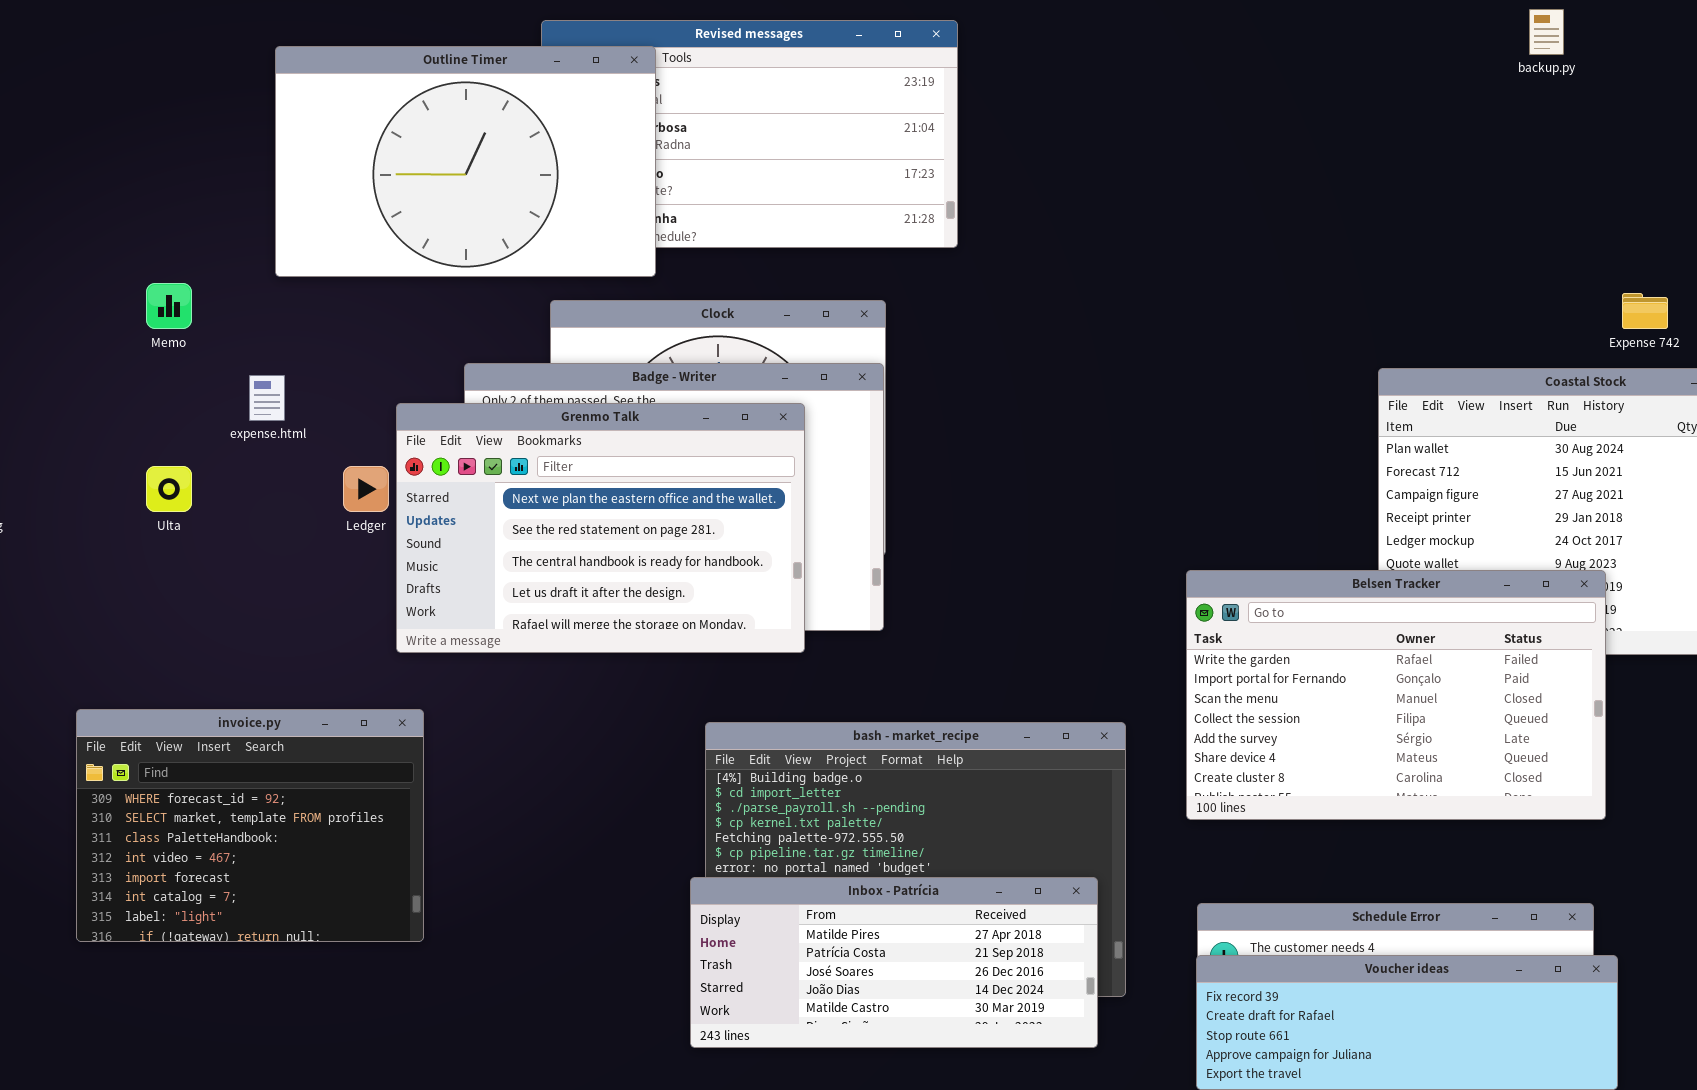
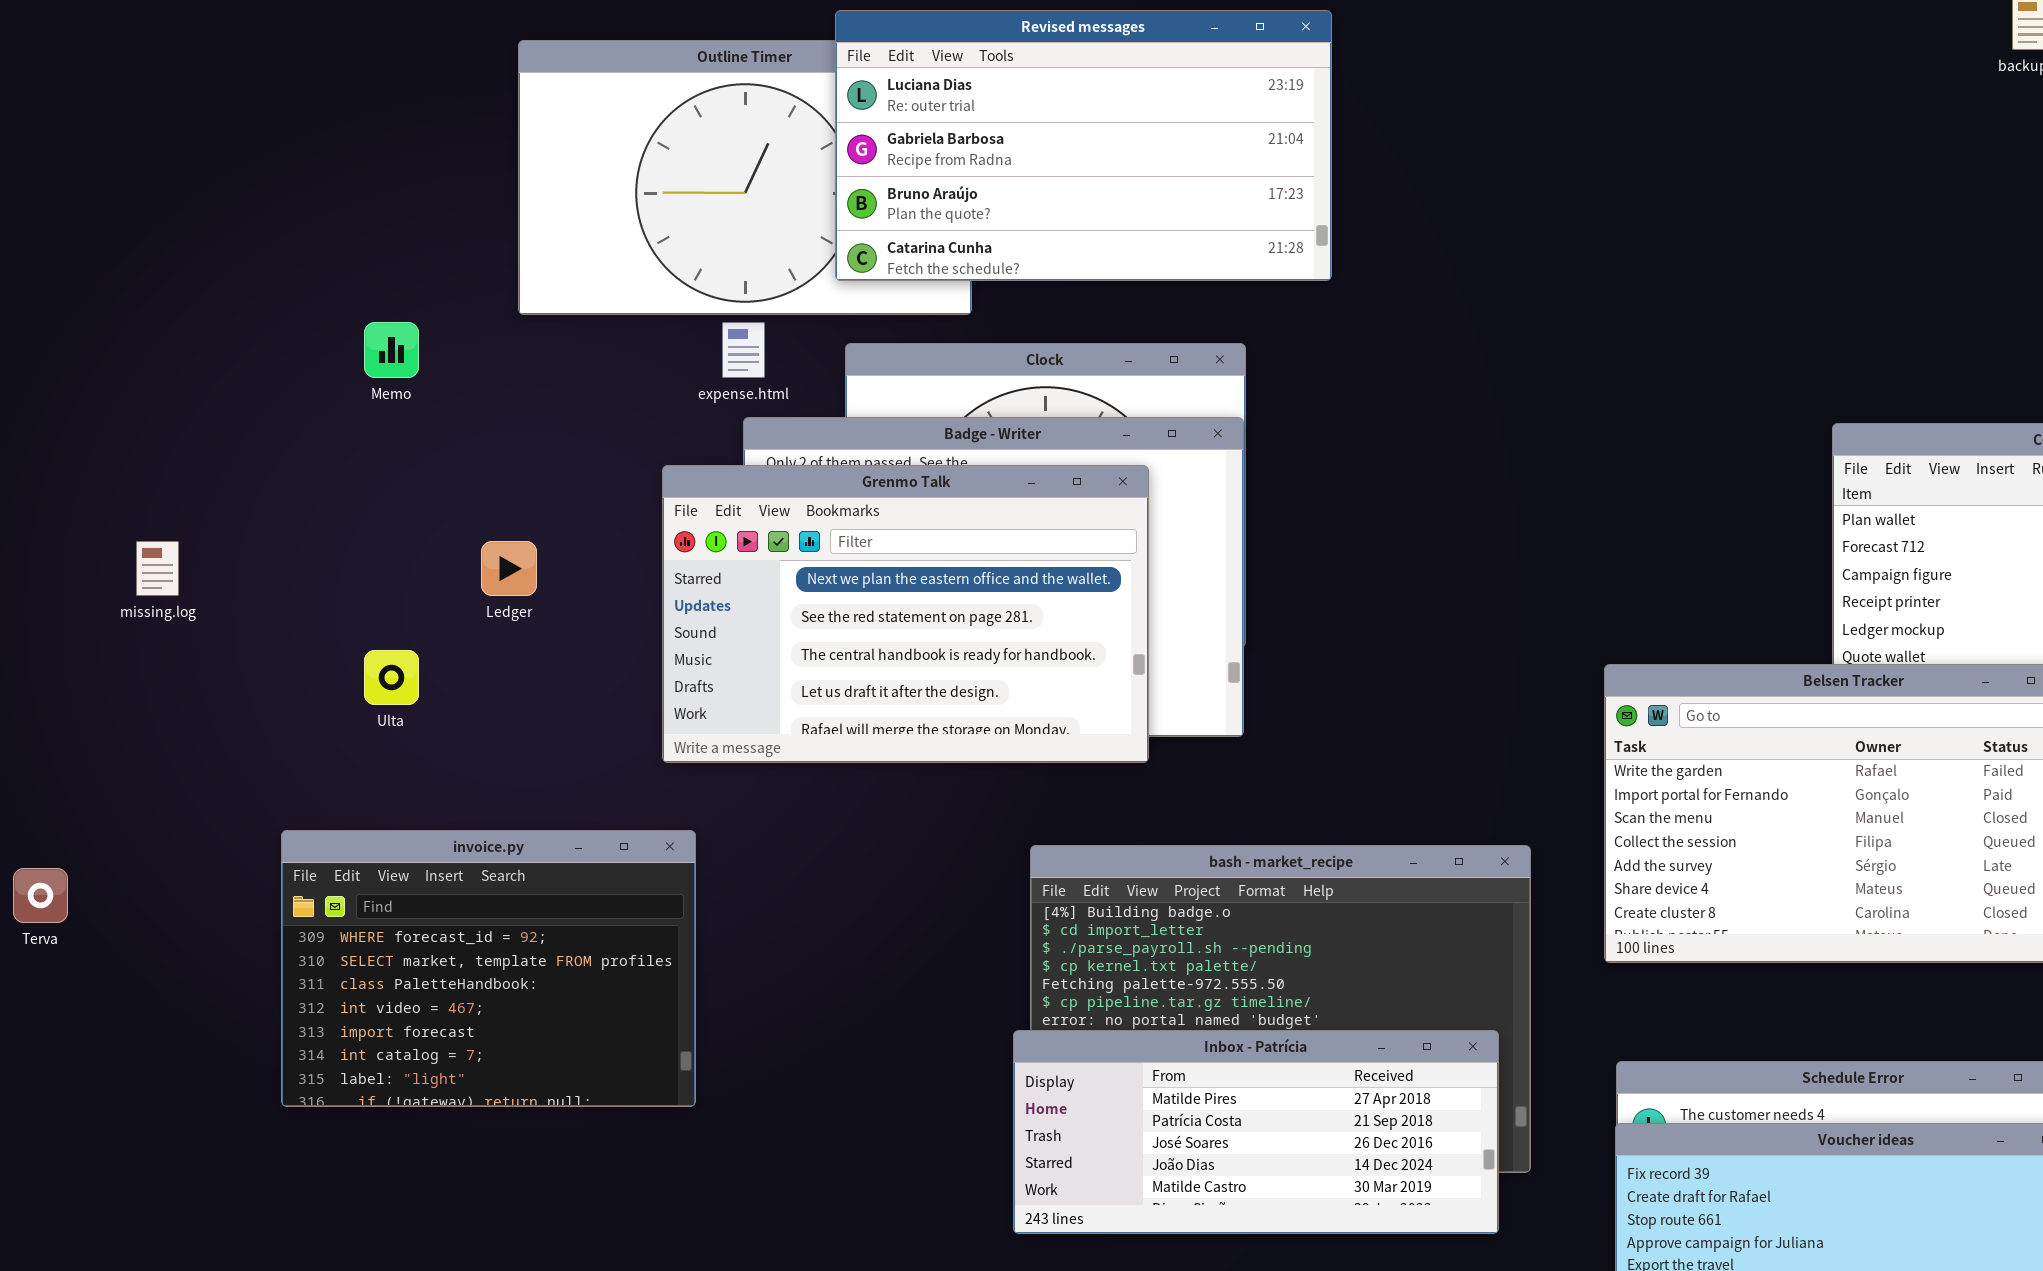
Revised messages: [541,20,958,248] -> [835,10,1332,281], raised
expense.html: [249,375,285,421] -> [722,322,765,378], moved
Ulta: [146,466,192,512] -> [364,650,419,705], moved
Ledger: [343,466,389,512] -> [481,541,537,596], moved

